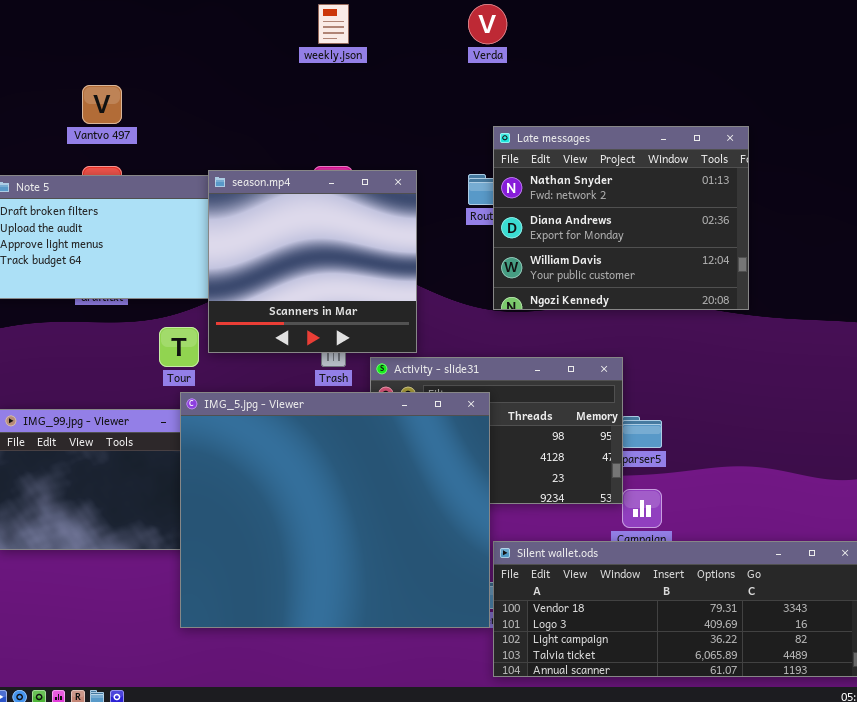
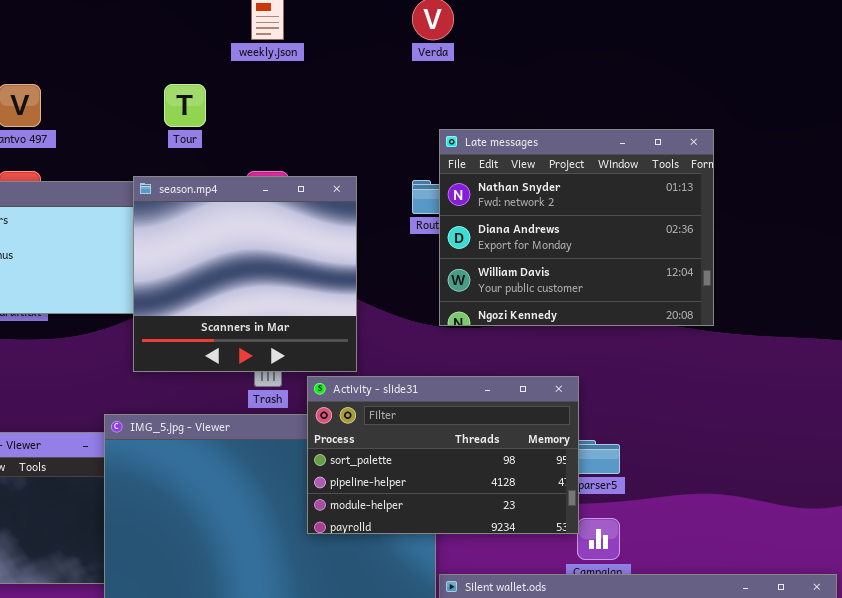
Tour: [159,327,199,367] -> [164,84,206,127], moved
Activity - slide31: [370,357,623,504] -> [307,376,579,534], raised

